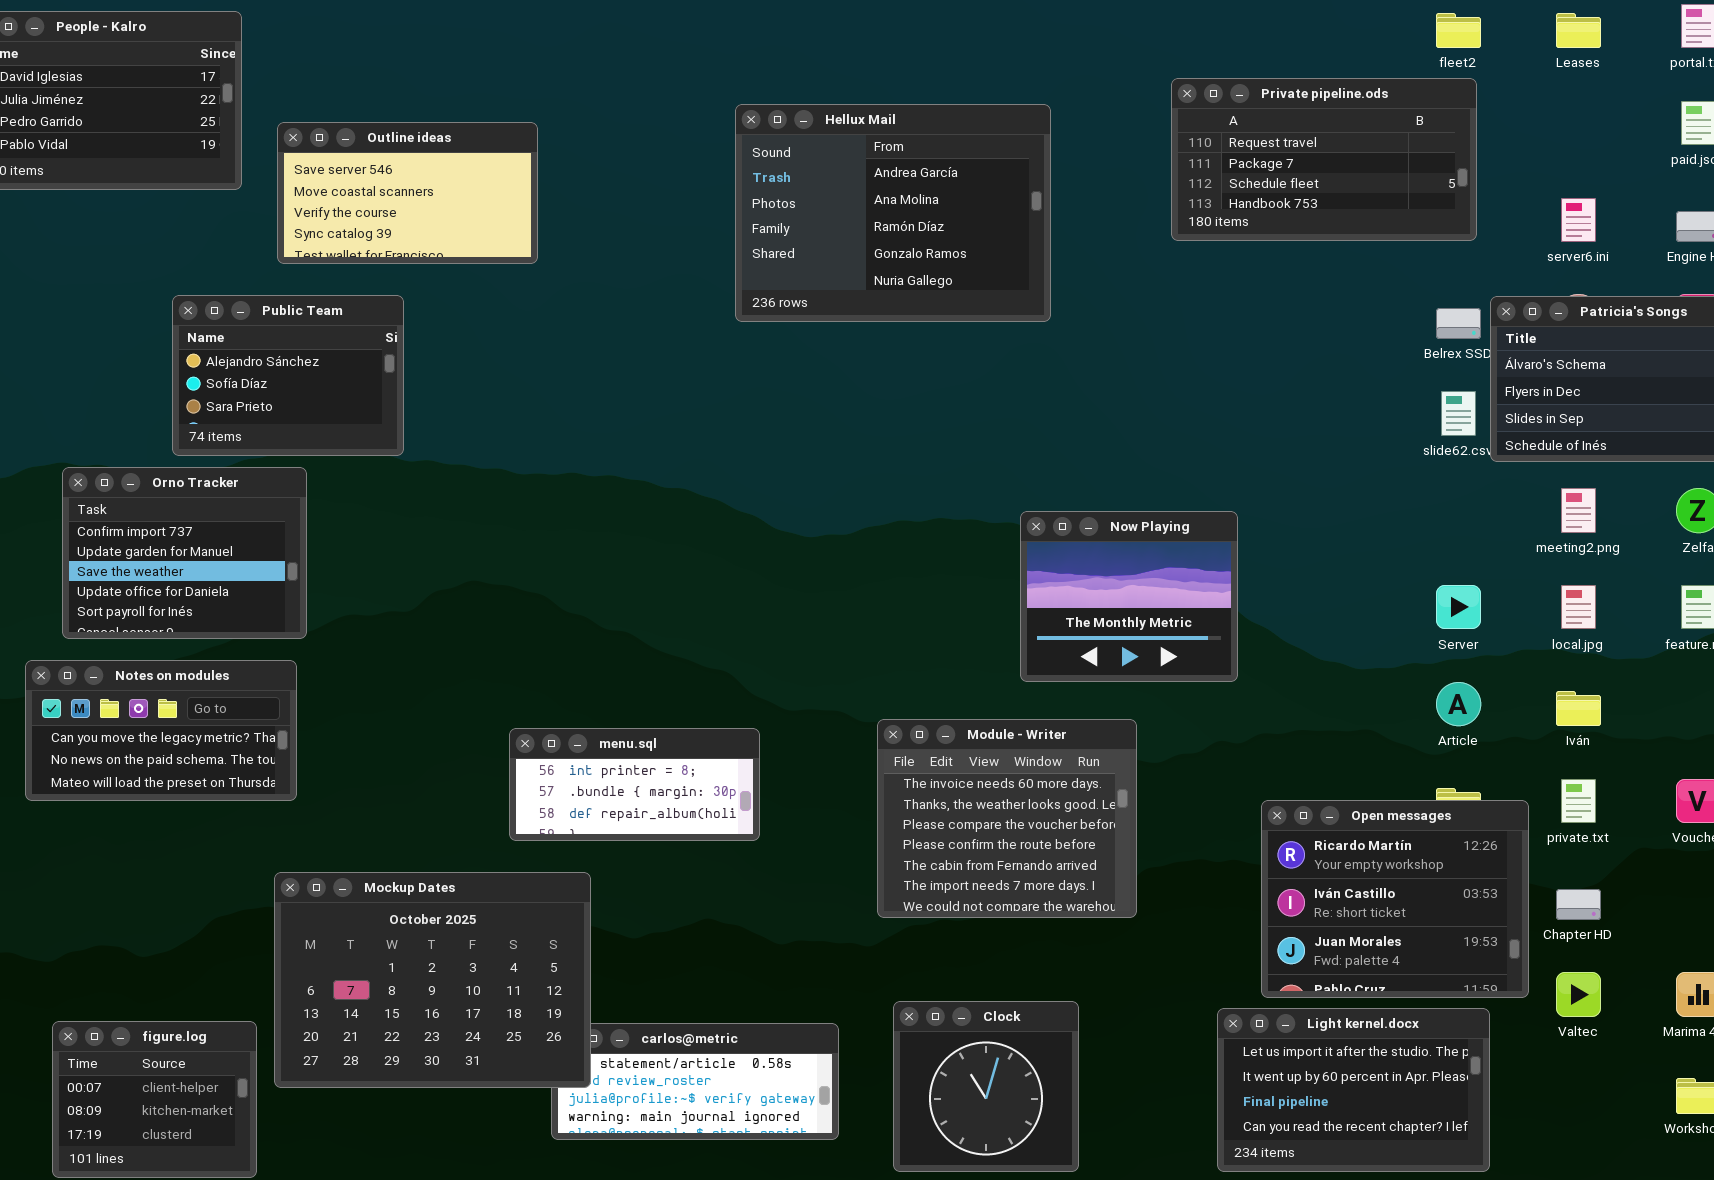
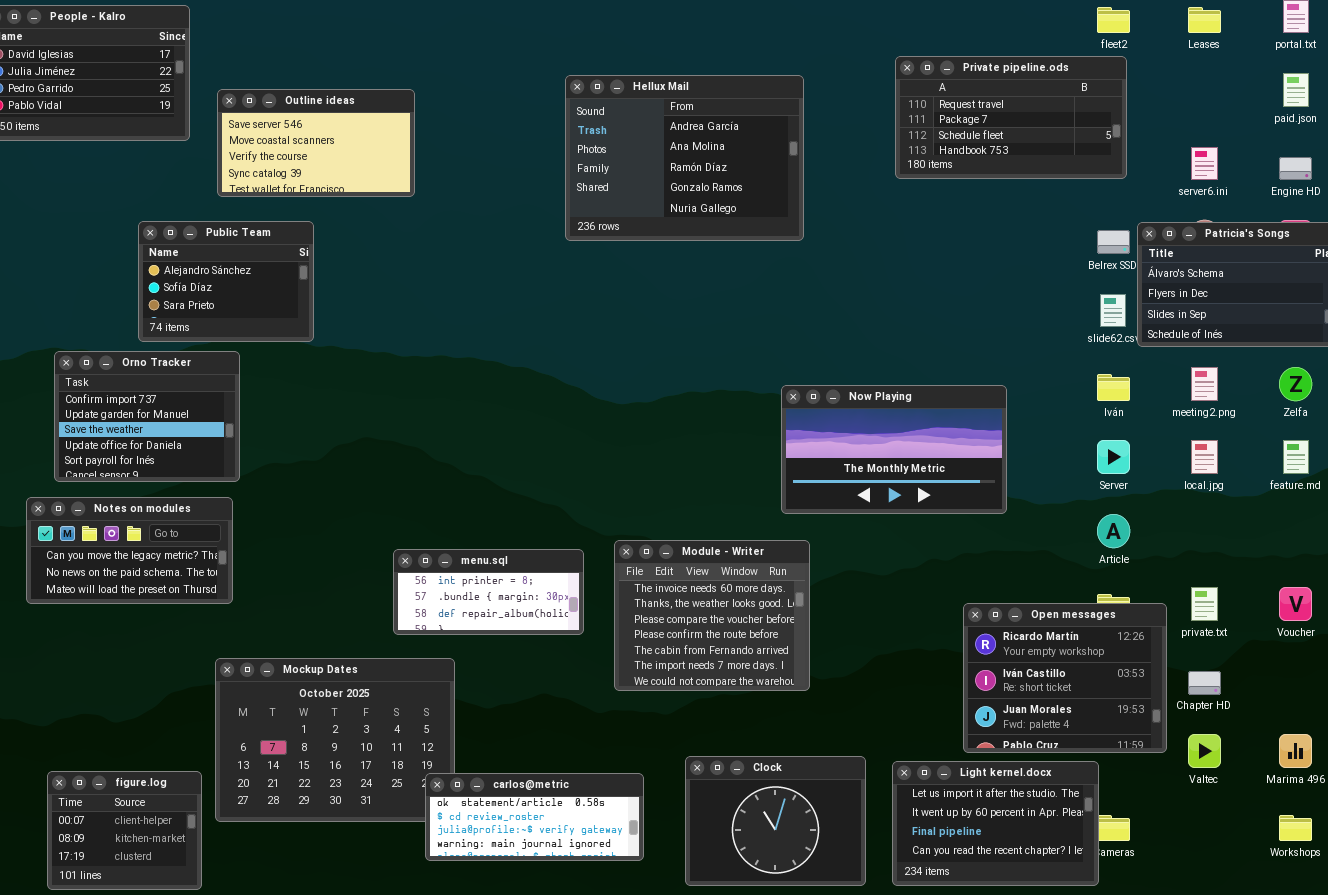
Now Playing: [1020,511,1238,682] -> [781,385,1007,514], resized
Iván: [1556,691,1601,726] -> [1097,374,1130,401], moved
Module - Writer: [877,719,1137,918] -> [614,540,810,691], moved
Clock: [893,1001,1079,1172] -> [685,756,866,886], resized
Light kernel.docx: [1217,1008,1490,1172] -> [892,761,1099,886], moved
carlos@metric: [551,1023,839,1140] -> [425,773,644,861], raised

